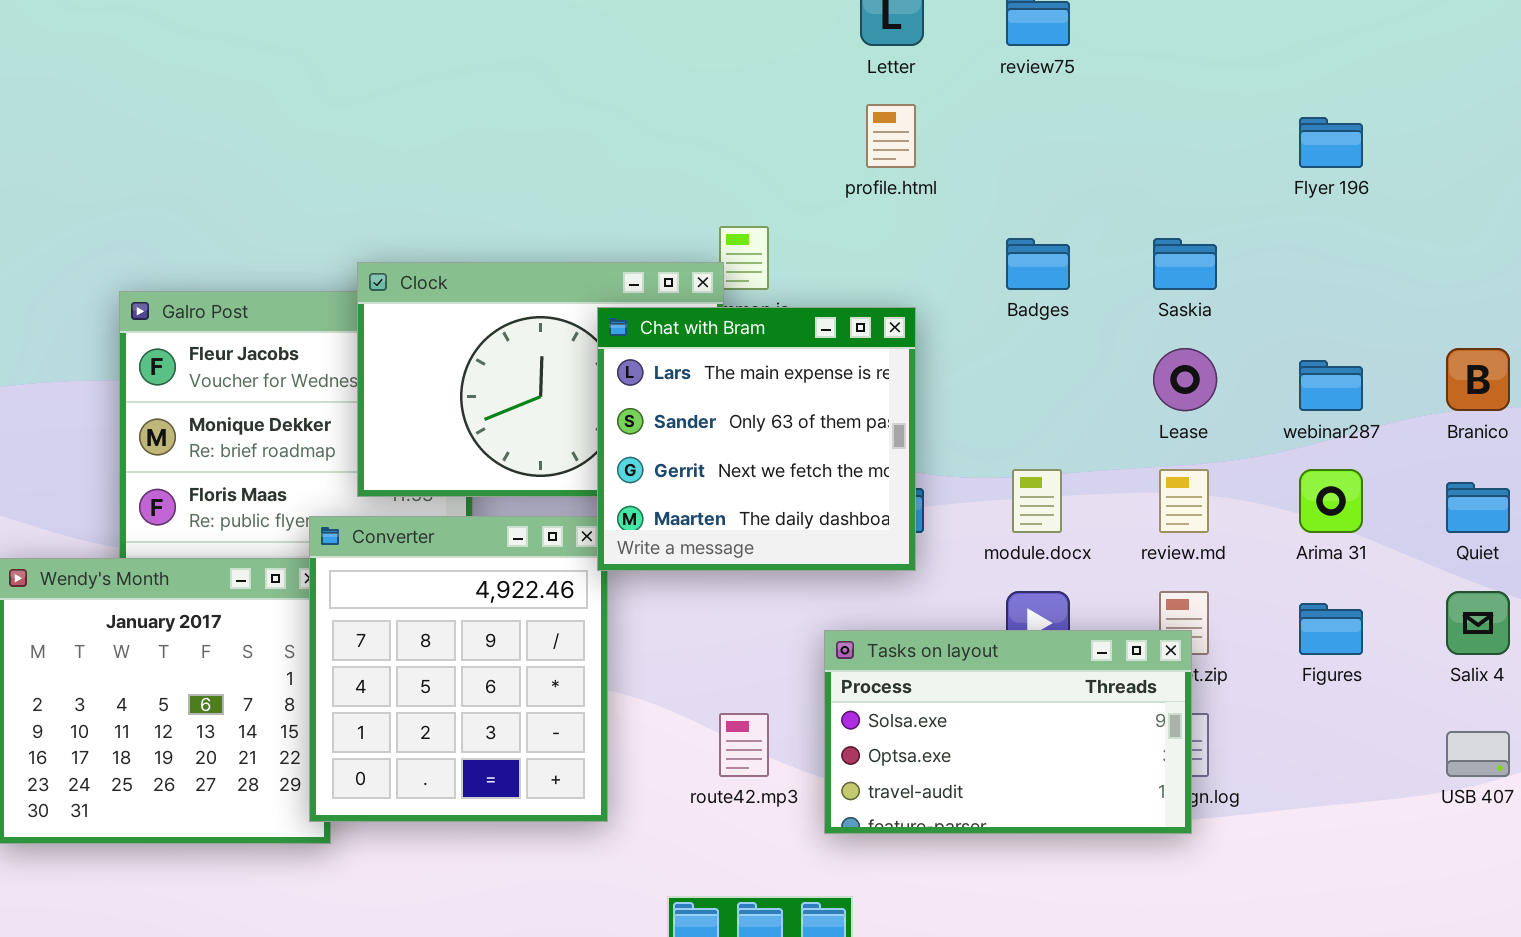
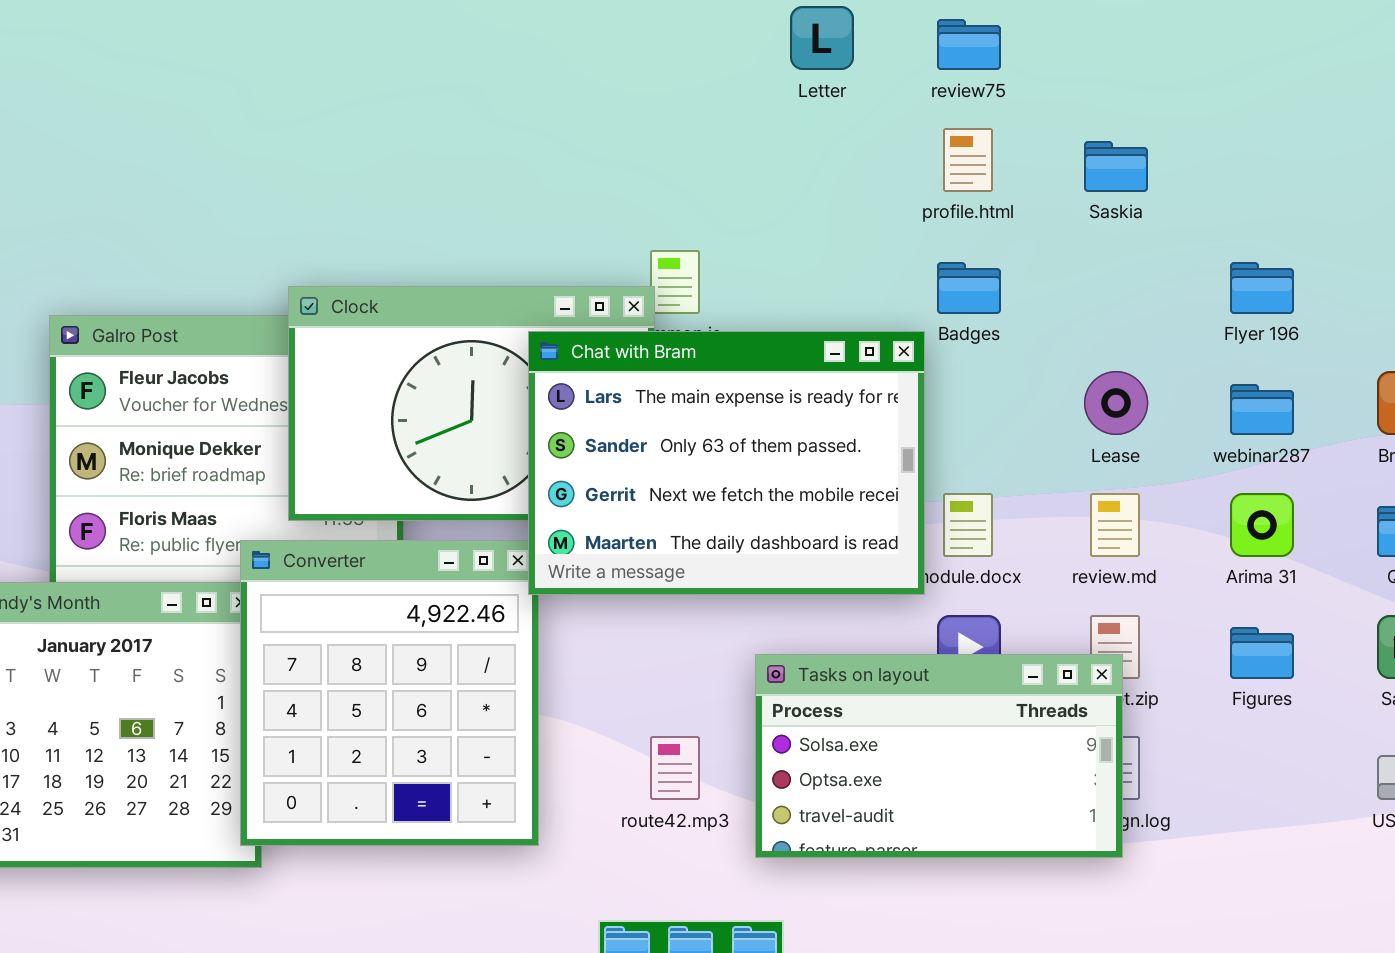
profile.html: [866,104,916,168] -> [943,128,993,192], moved
Flyer 196: [1299,117,1363,168] -> [1230,262,1294,314], moved
Saskia: [1153,238,1217,290] -> [1084,141,1148,192], moved
Chat with Bram: [597,307,916,571] -> [528,331,925,595], resized

